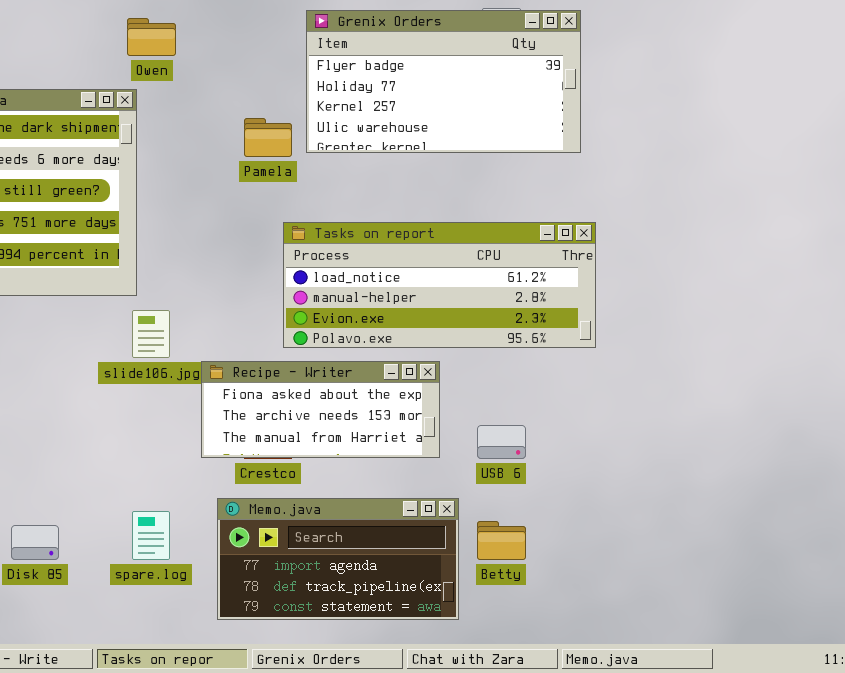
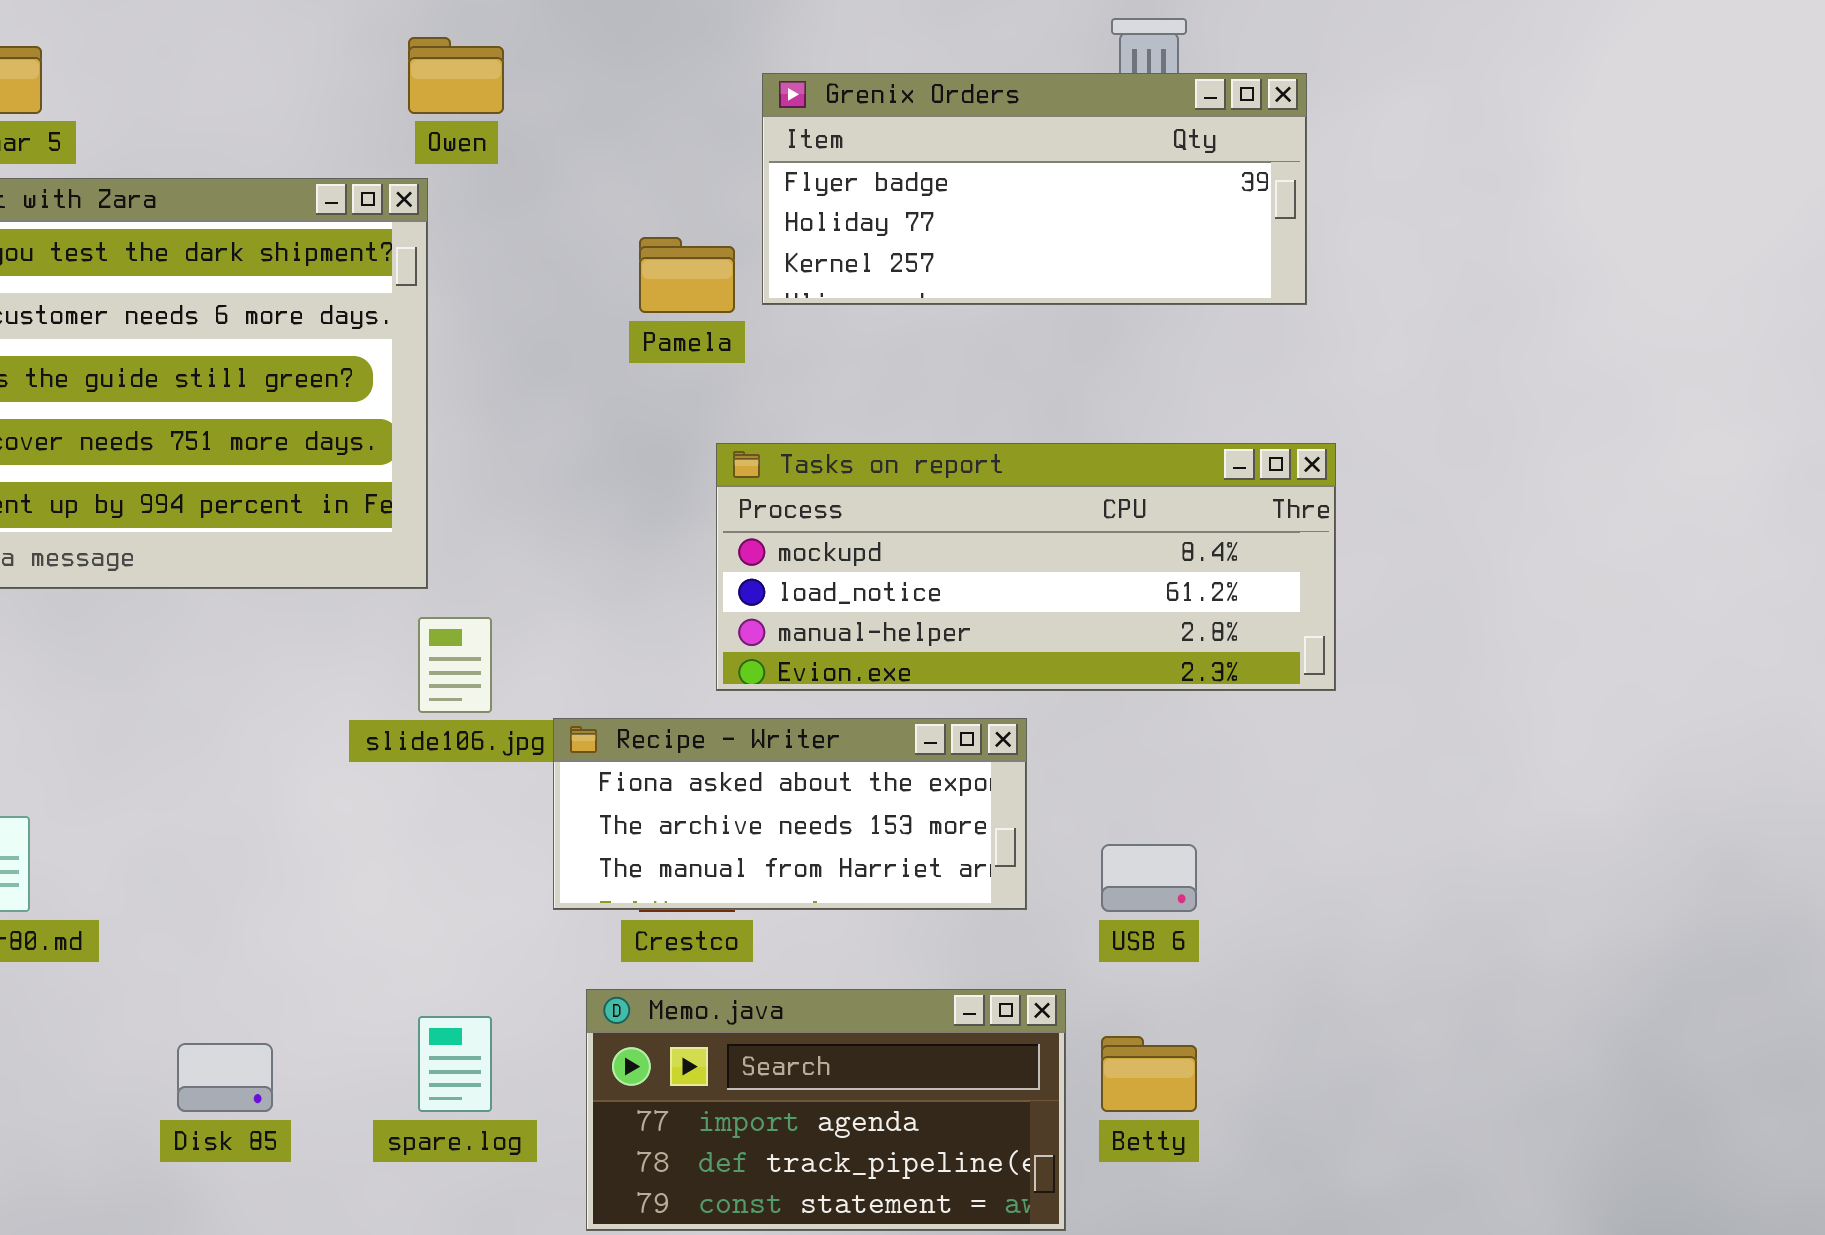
Grenix Orders: [306,10,581,153] -> [762,73,1307,305], resized
Tasks on report: [283,222,596,348] -> [716,443,1336,691], scrolled up 1 row

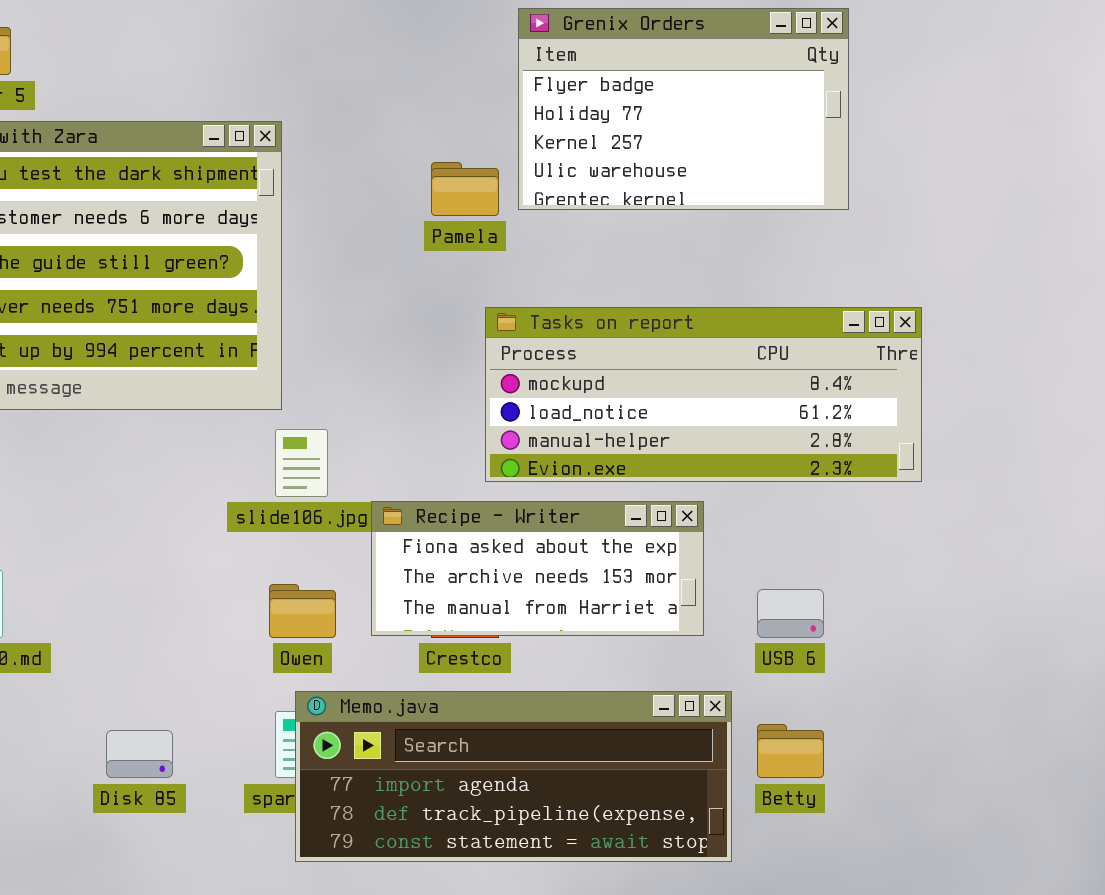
Owen: [408,37,504,114] -> [269,584,336,638], moved
Grenix Orders: [762,73,1307,305] -> [518,8,849,210], resized
Memo.java: [586,989,1066,1231] -> [295,691,732,862], resized

